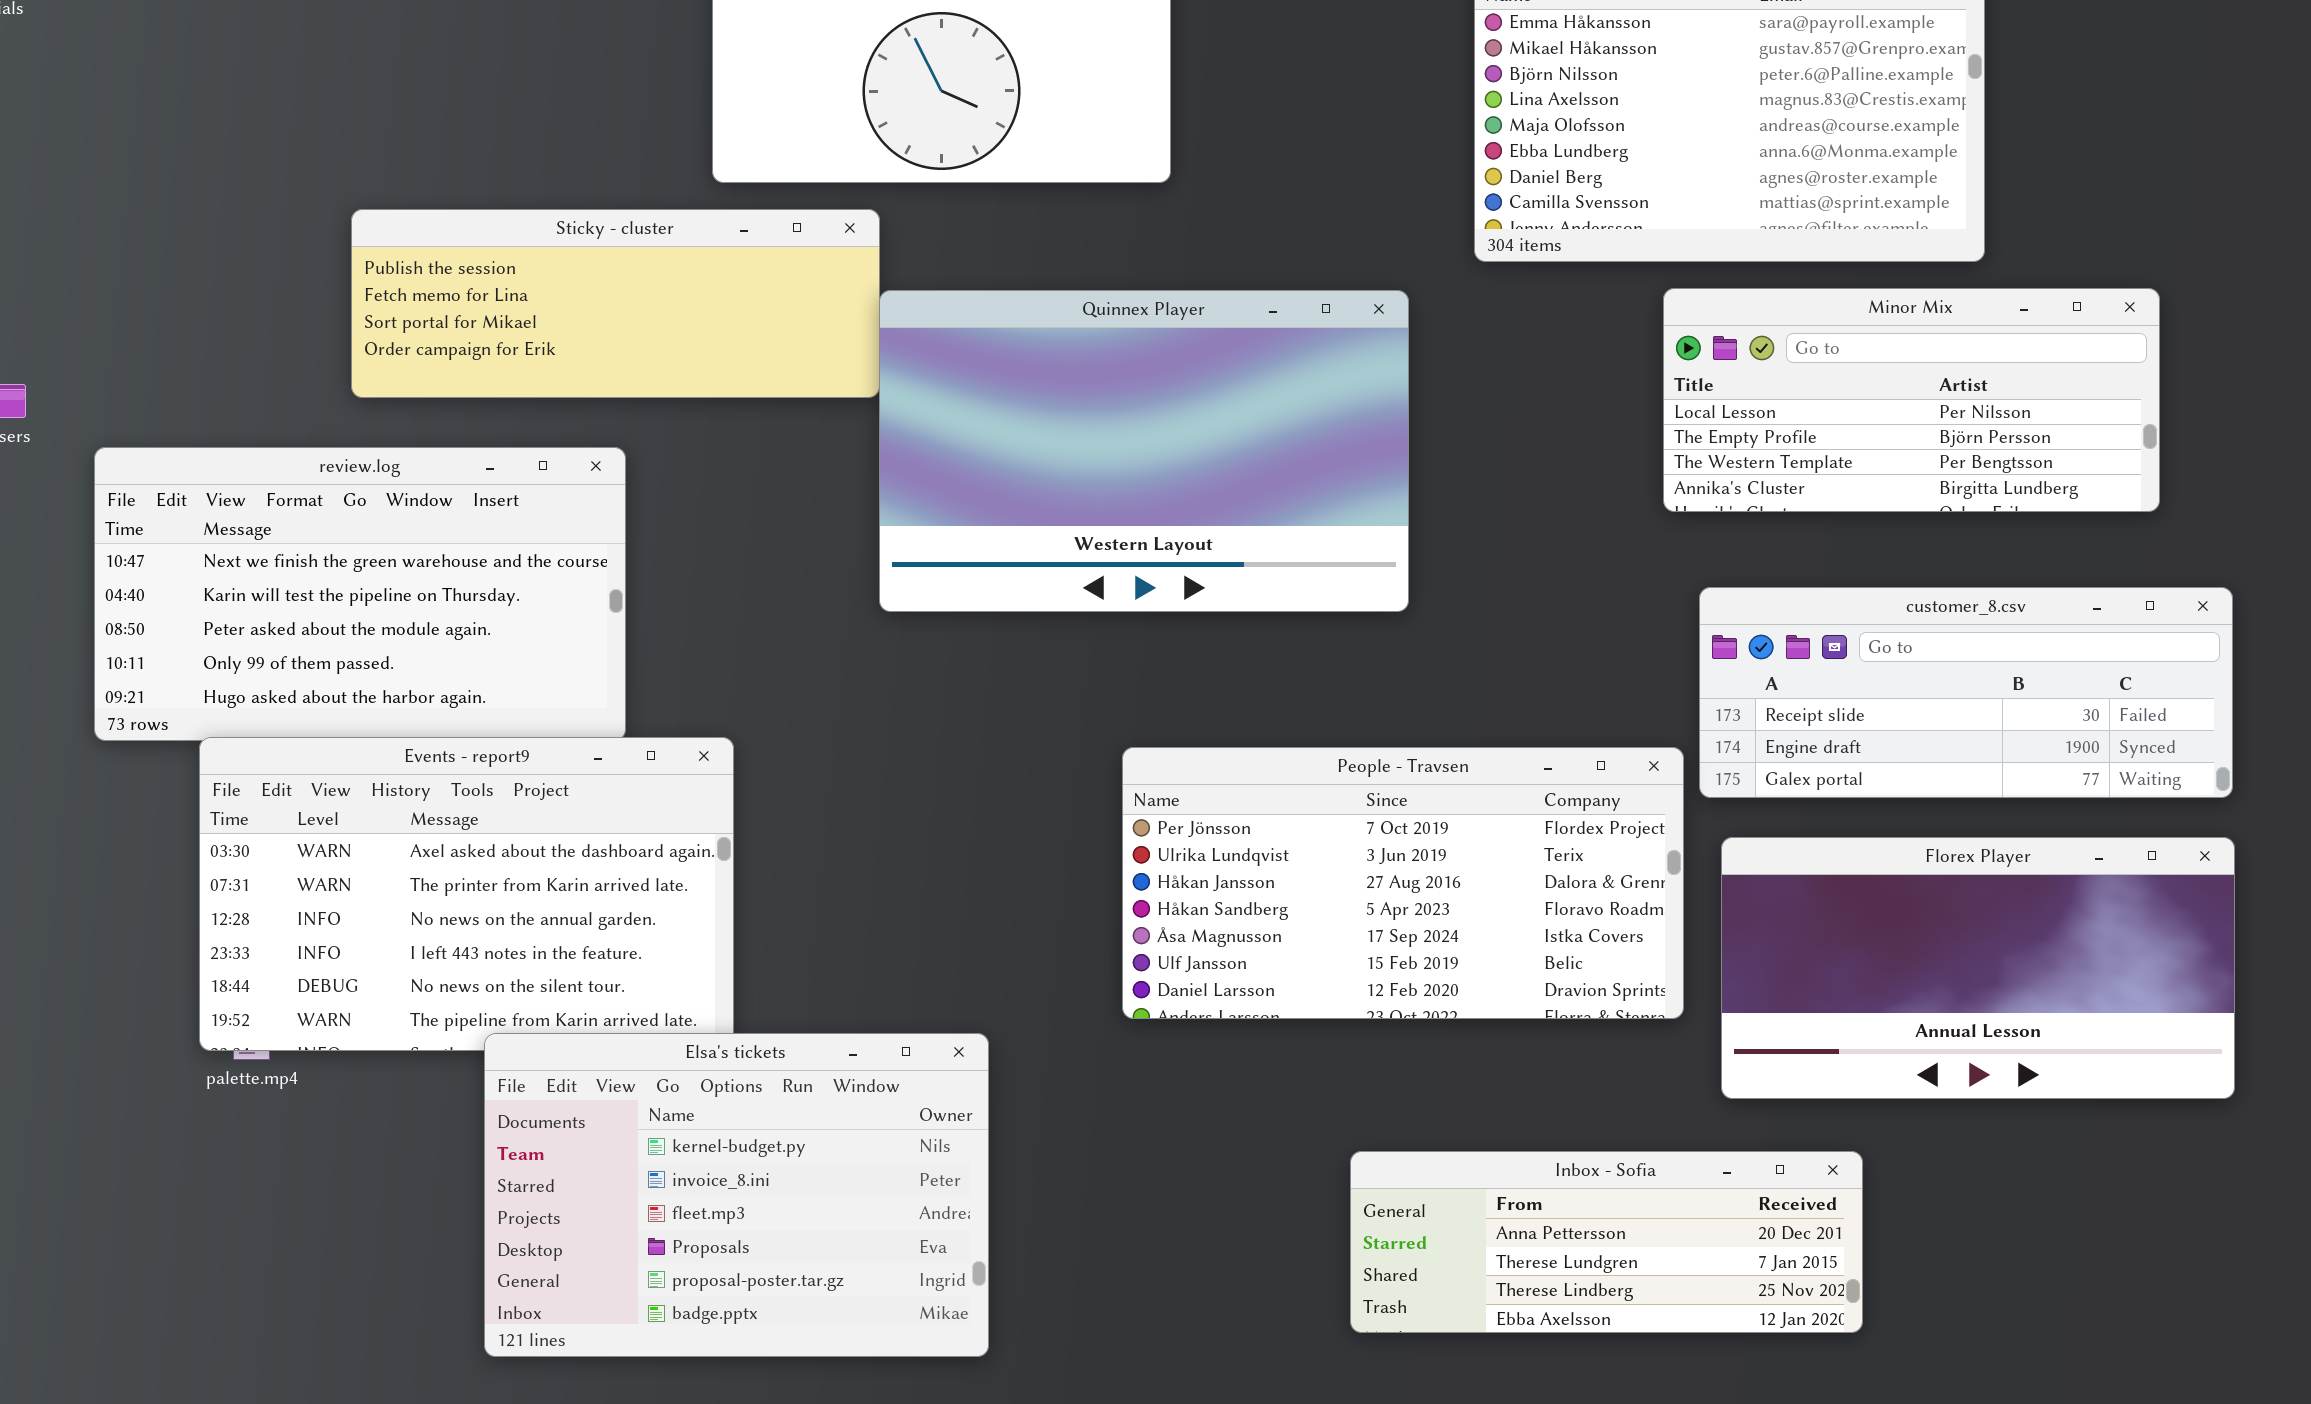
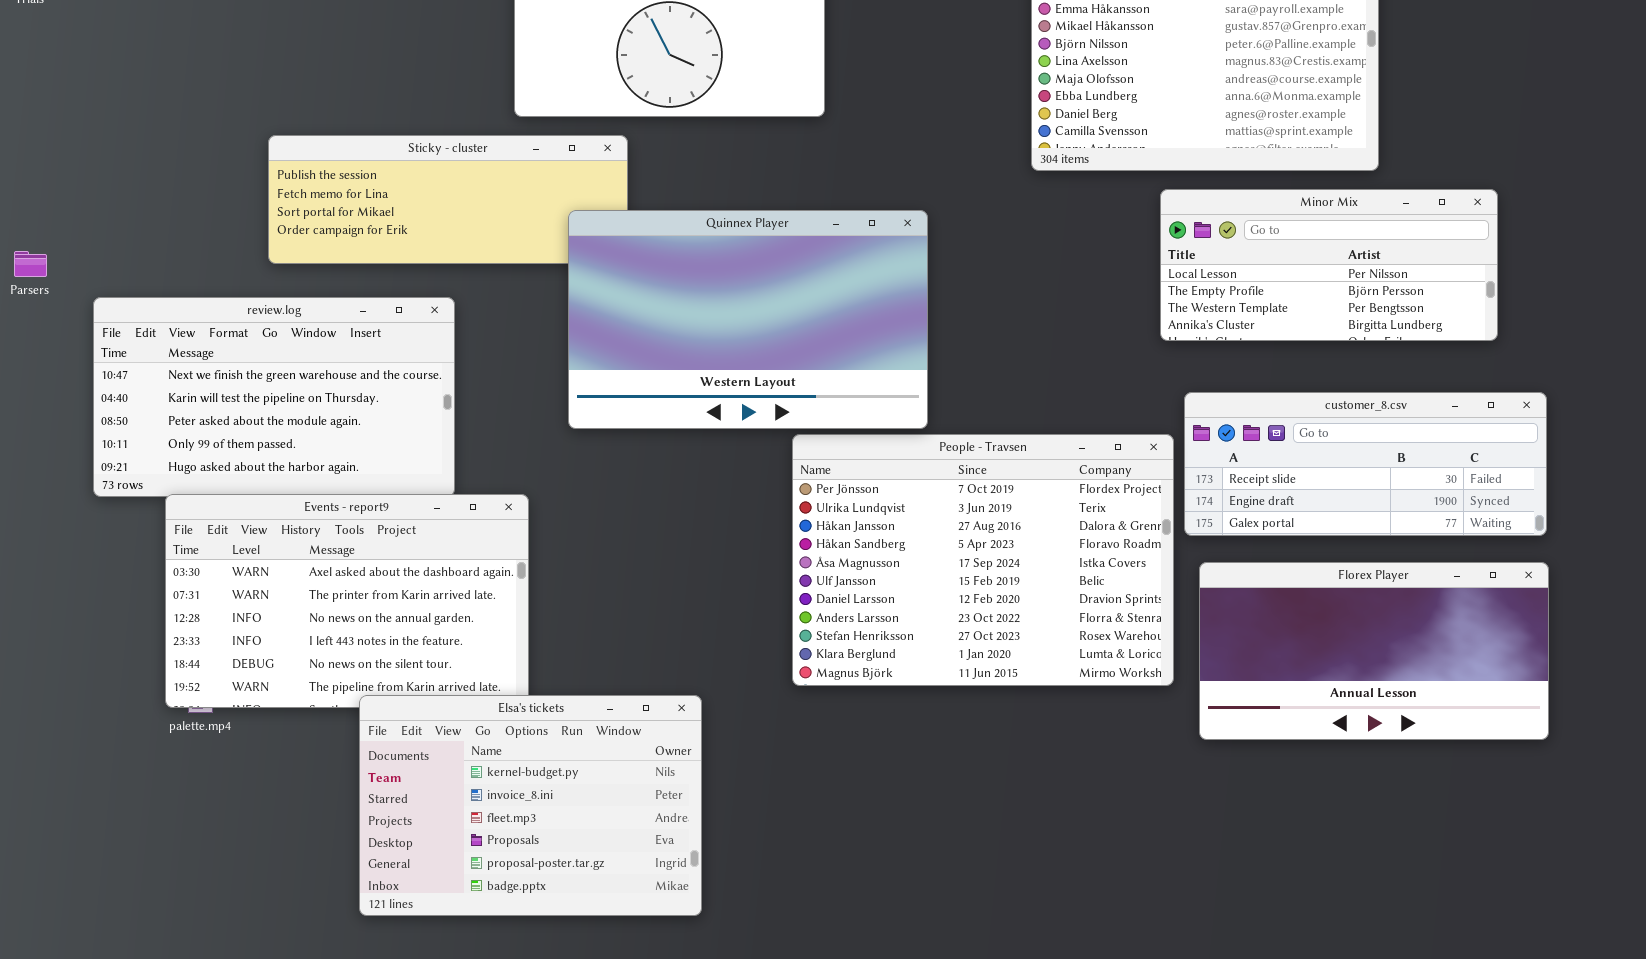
Quinnex Player: [879,290,1409,612] -> [568,210,928,429], moved
People - Travsen: [1122,747,1684,1019] -> [792,434,1174,686], resized
Inbox - Sofia: [1350,1151,1863,1333] -> none, closed

